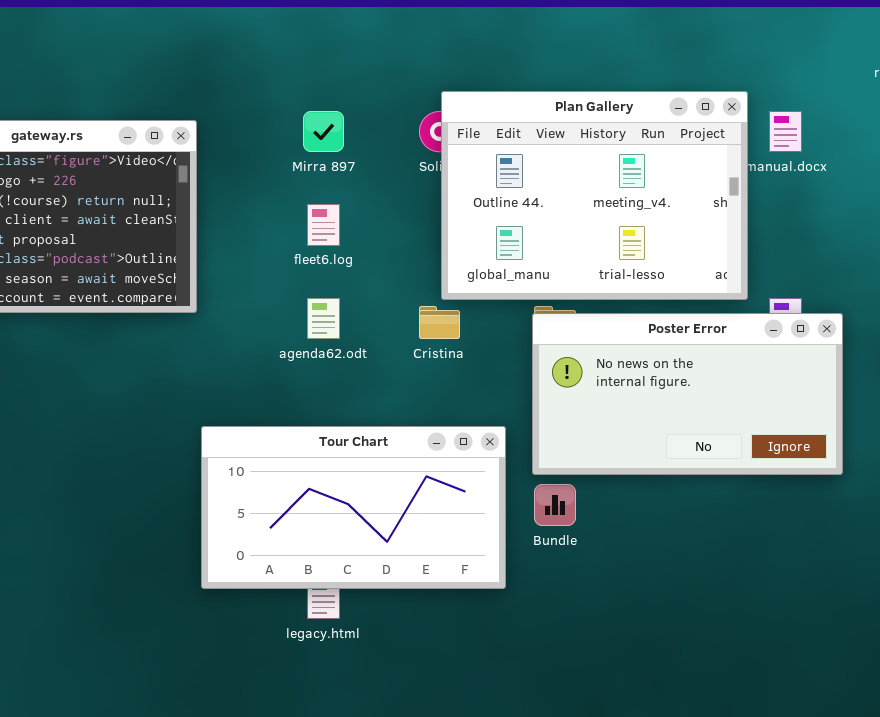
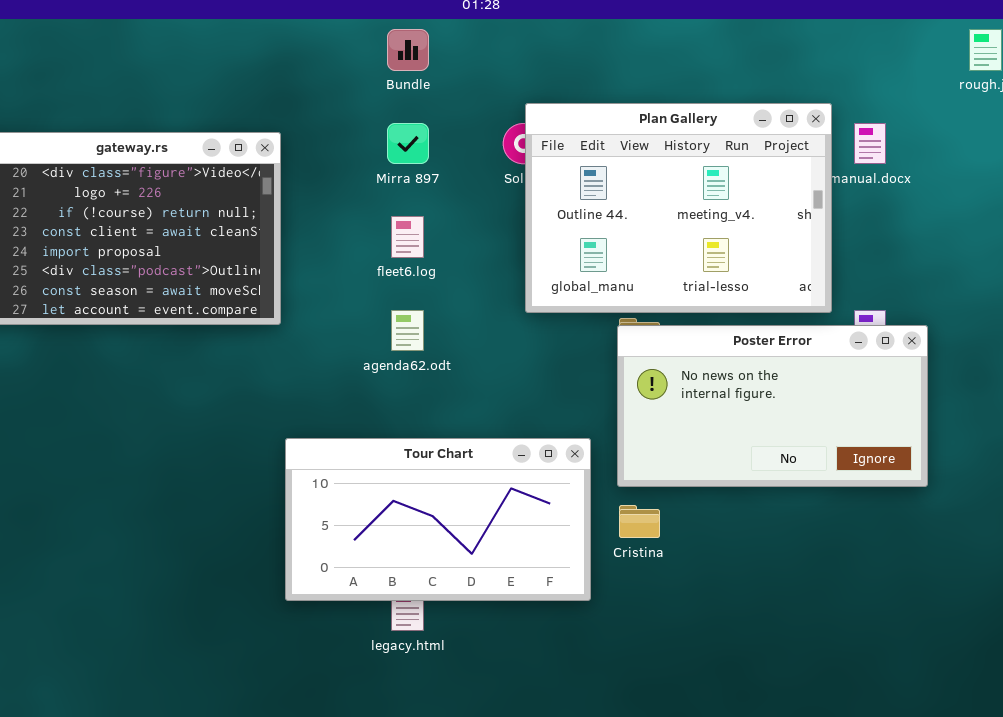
Cristina: [419,306,460,339] -> [619,505,660,538], moved
Bundle: [534,484,576,526] -> [387,29,429,71], moved

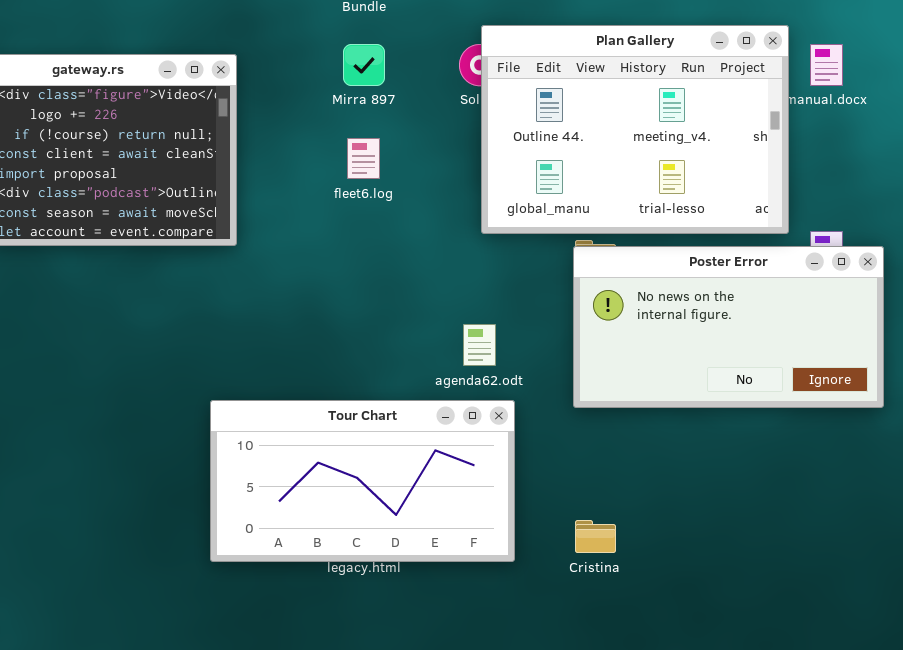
agenda62.odt: [391,310,424,351] -> [463,324,496,366], moved
Tour Chart: [285,438,591,601] -> [210,400,515,562], moved
Cristina: [619,505,660,538] -> [575,520,616,553], moved

